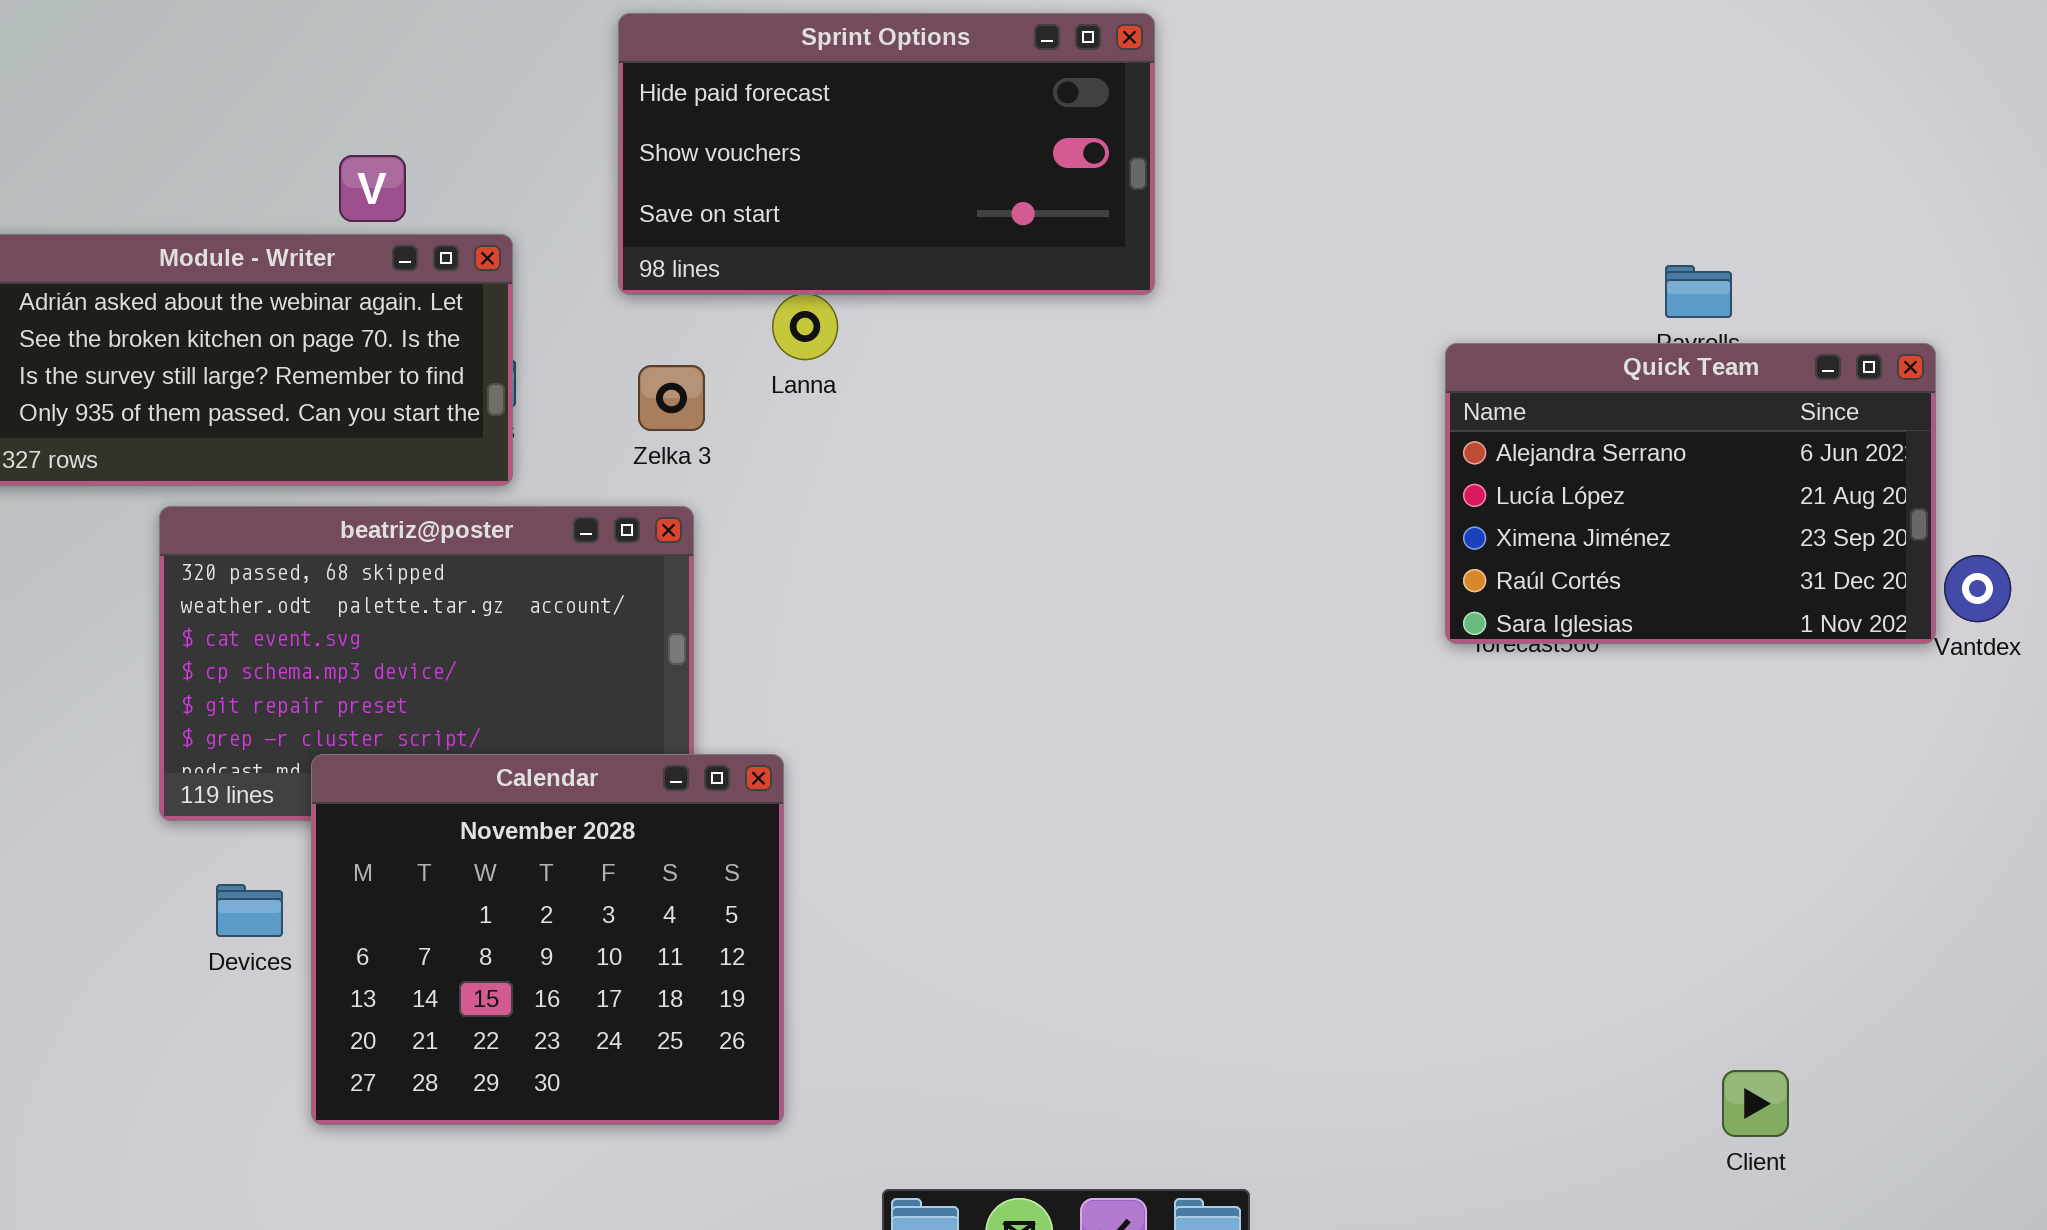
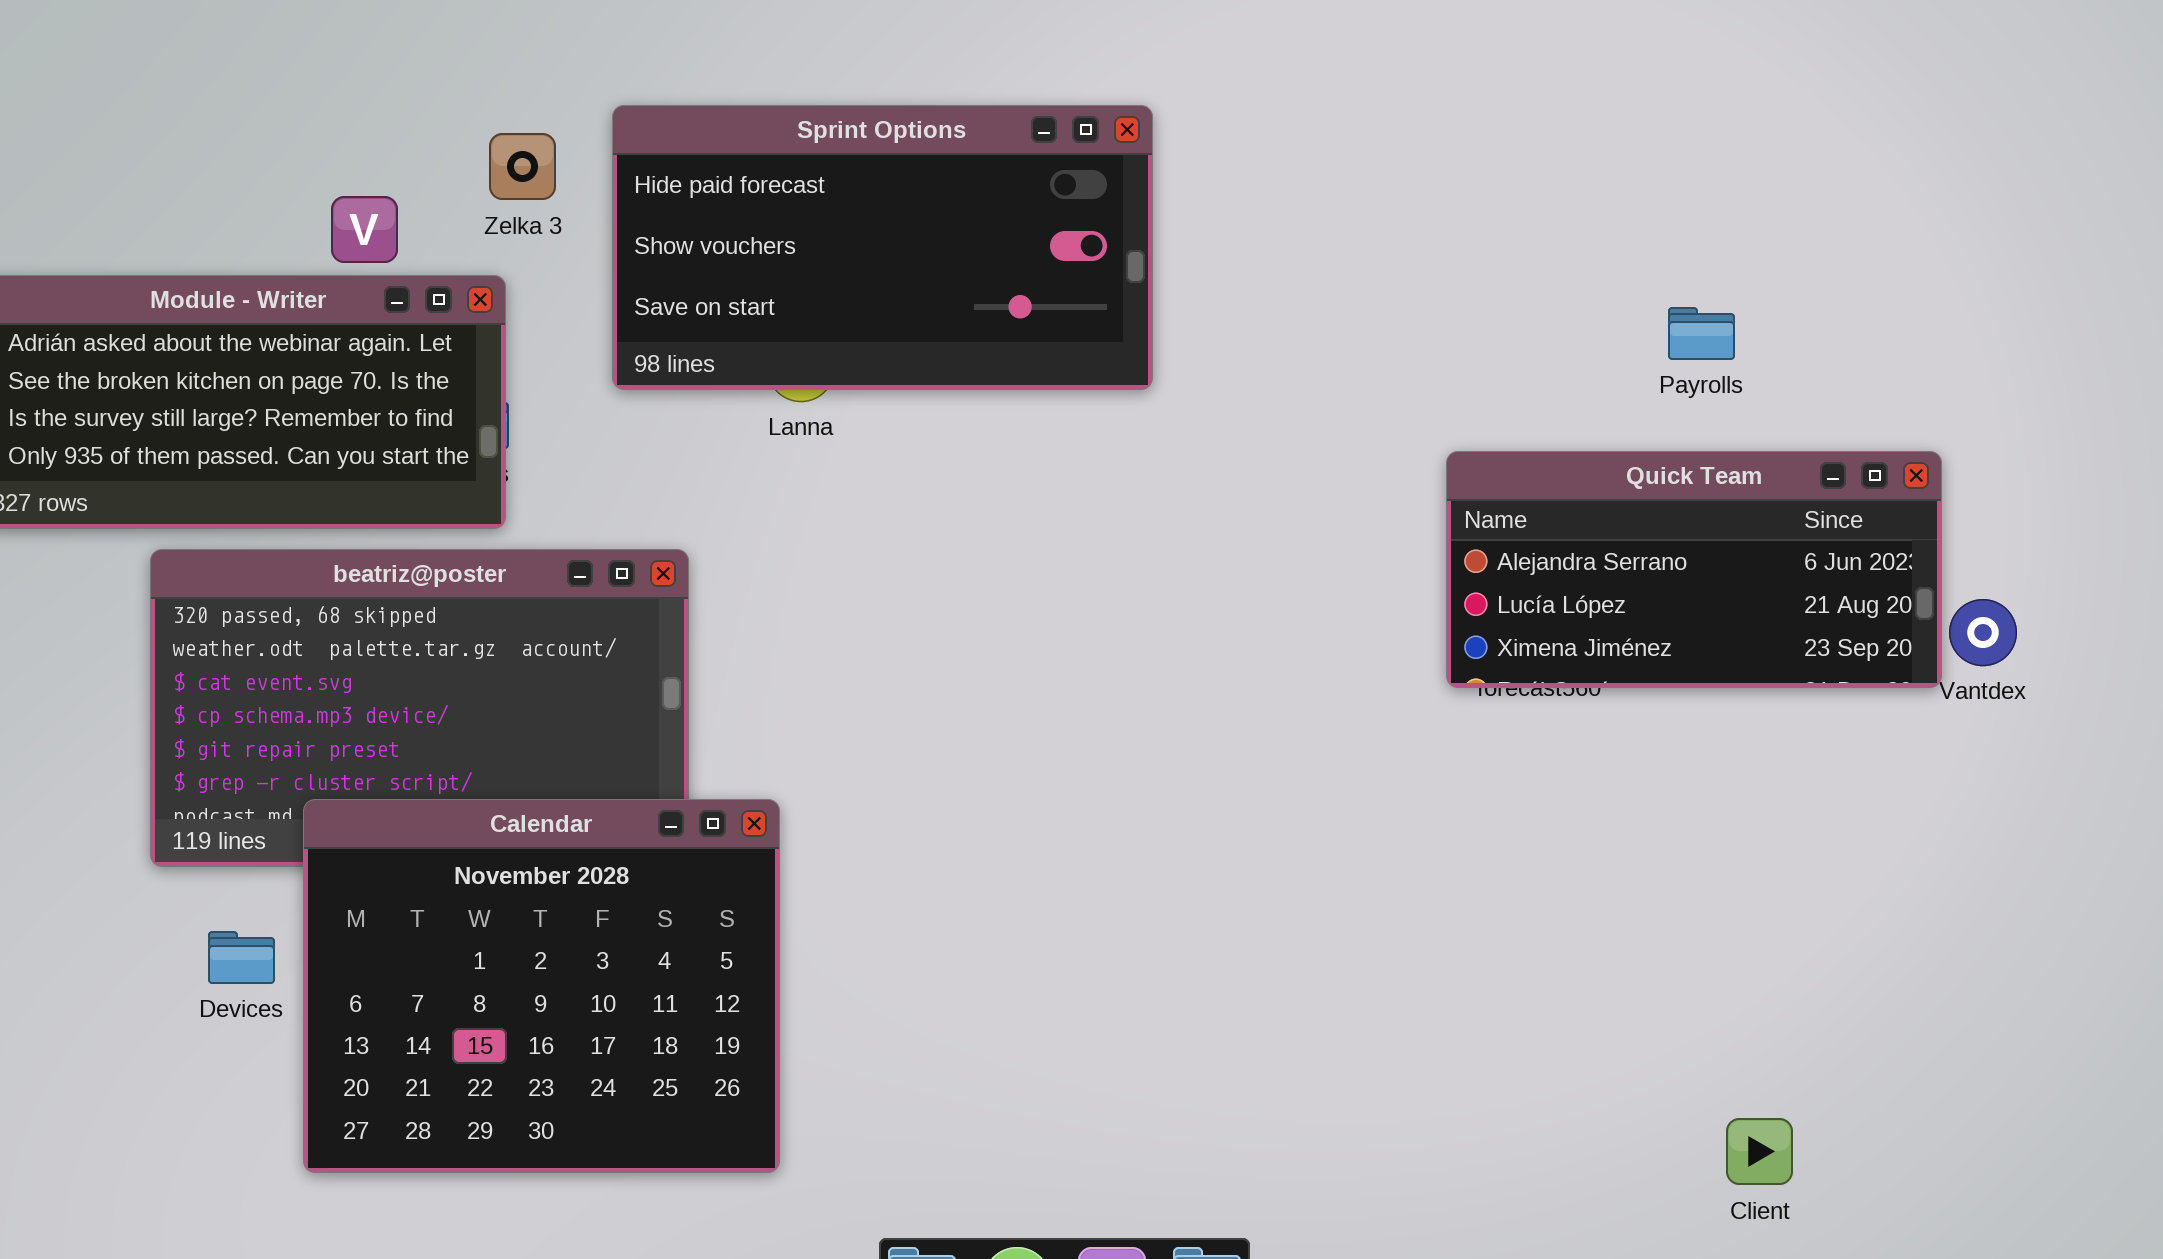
Sprint Options: [618,13,1155,295] -> [612,105,1153,390], moved
Quick Team: [1445,343,1936,644] -> [1446,451,1942,688], resized
Zelka 3: [638,365,705,431] -> [489,133,556,200], moved

